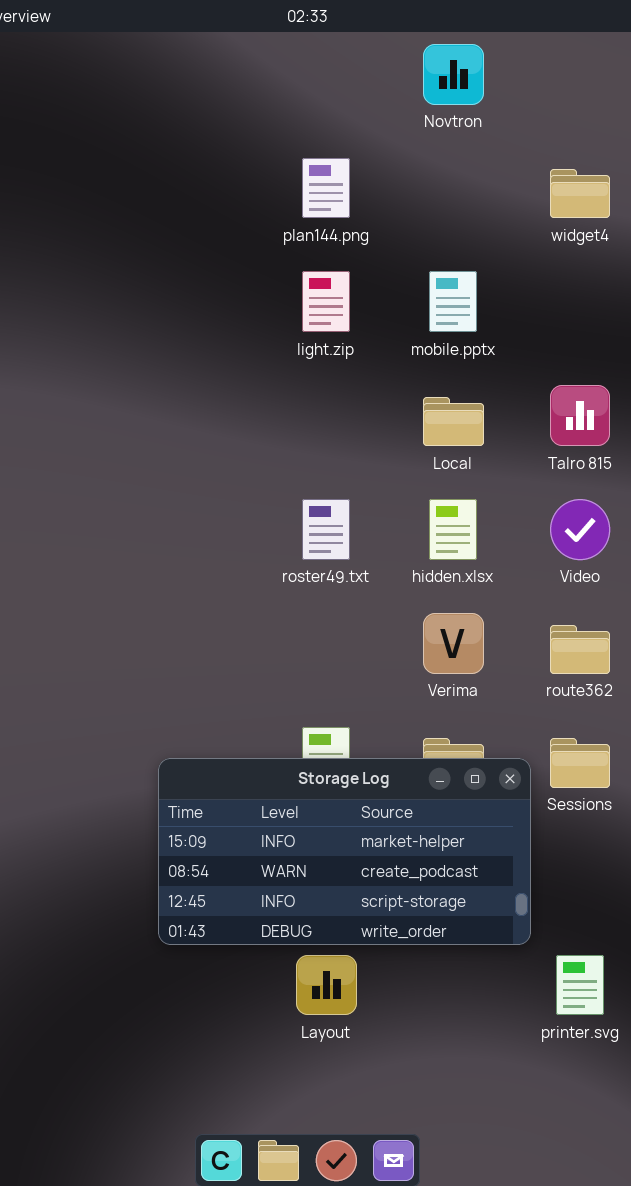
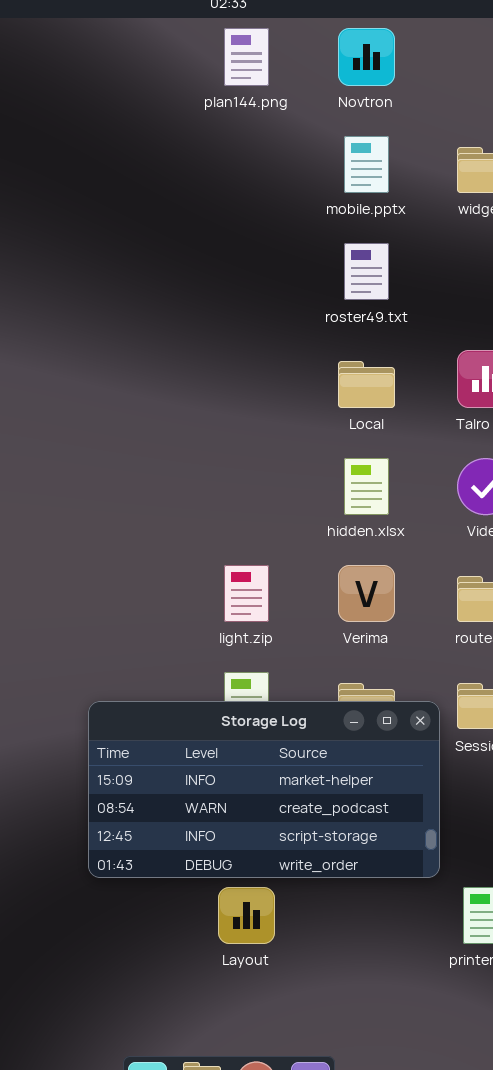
plan144.png: [302,158,350,218] -> [224,28,269,86], moved
light.zip: [302,271,350,332] -> [224,565,269,622], moved
mobile.pptx: [429,271,477,332] -> [344,136,389,193], moved
roster49.txt: [302,499,350,560] -> [344,243,389,300], moved

